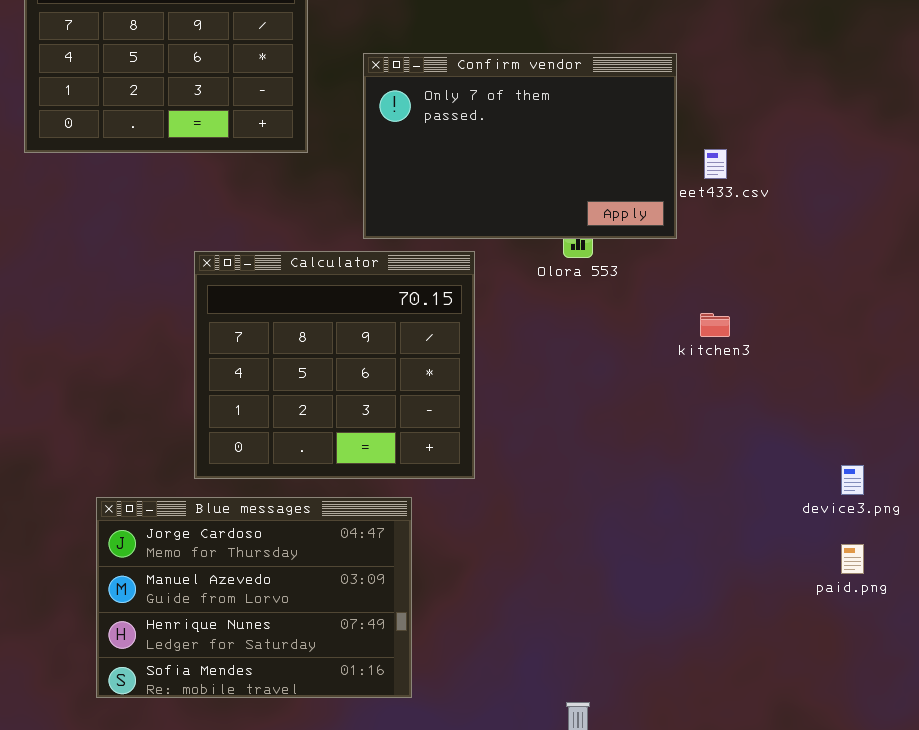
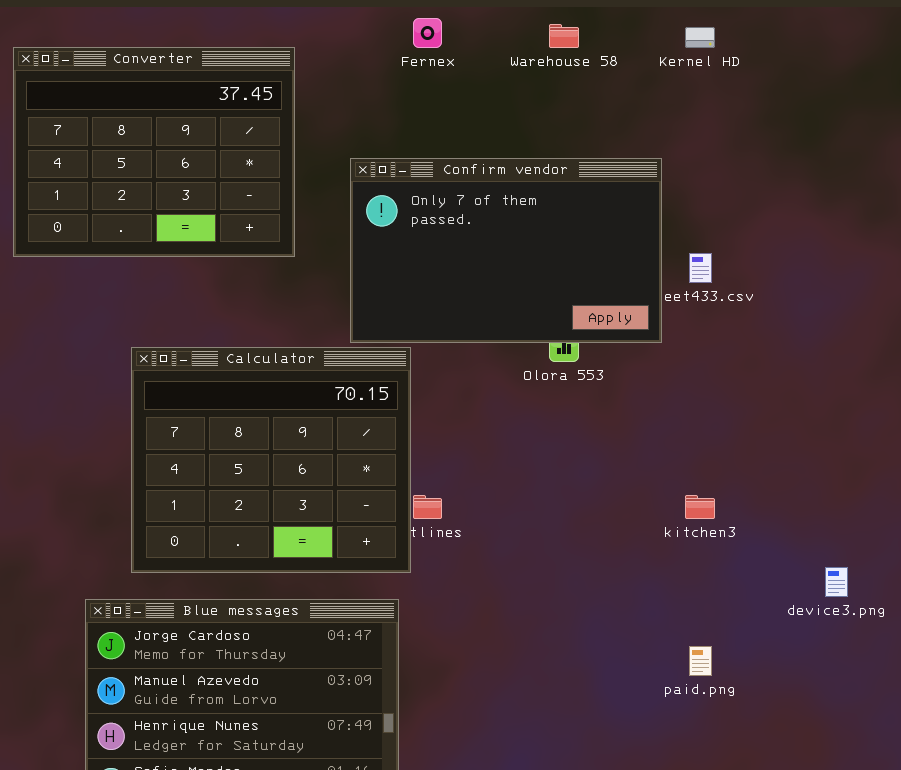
Calculator: [194,251,475,479] -> [131,347,411,573], moved
kitchen3: [700,313,730,337] -> [685,495,715,519], moved
paid.png: [841,544,864,574] -> [689,646,712,676], moved

